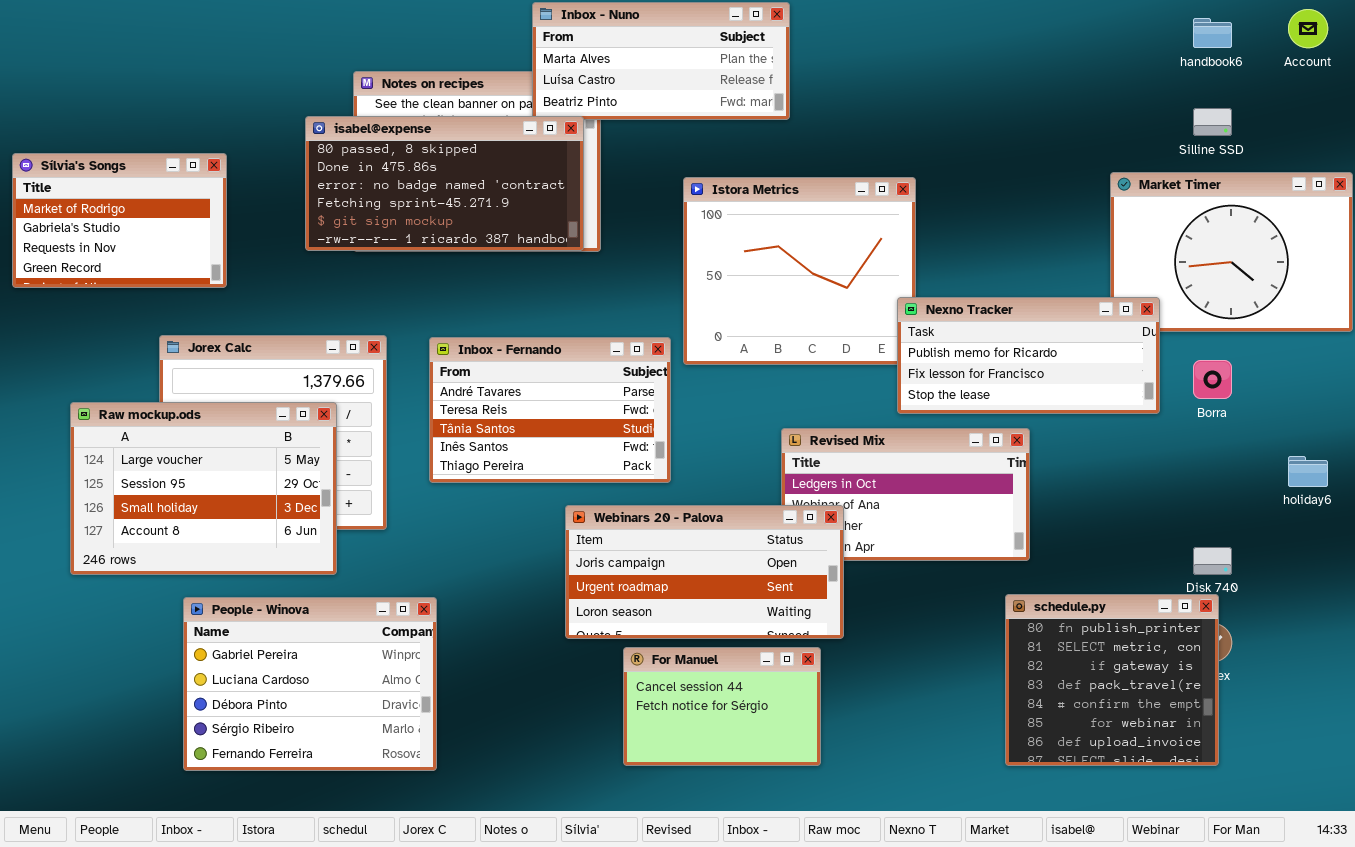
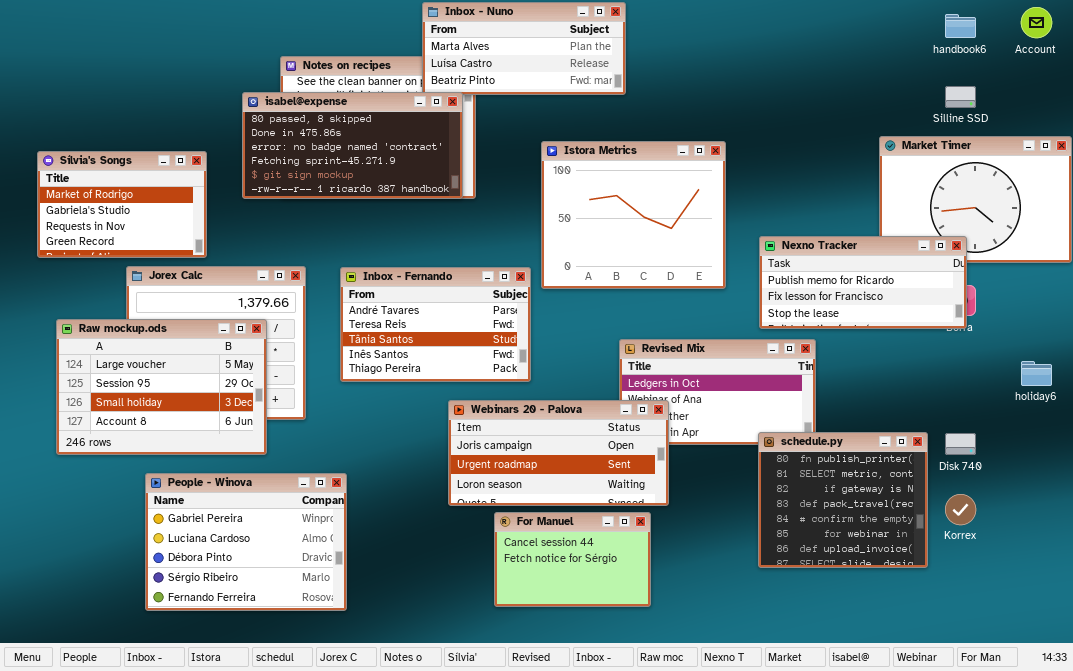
Sílvia's Songs: [12,153,227,288] -> [37,151,207,258], moved
Nexno Tracker: [897,297,1160,414] -> [759,236,967,329], moved
schedule.py: [1005,594,1219,766] -> [758,432,928,568], moved

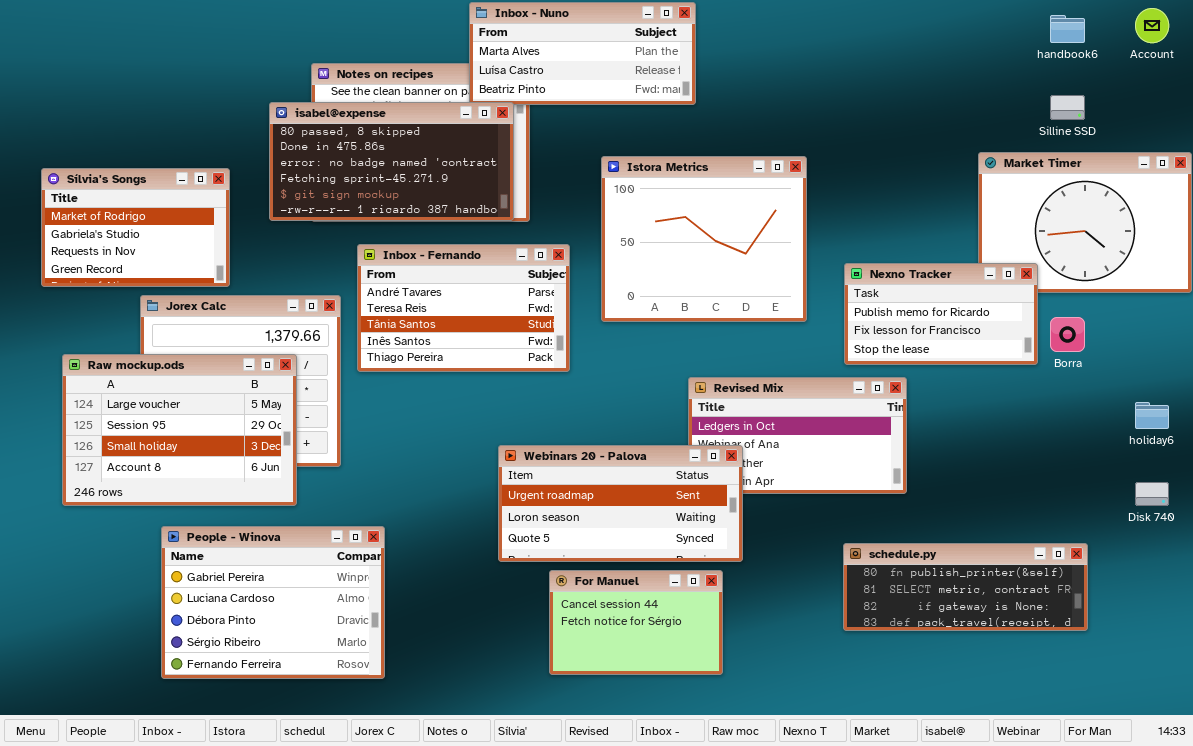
Nexno Tracker: [759,236,967,329] -> [844,263,1038,365], resized
Inbox - Fernando: [340,267,531,382] -> [357,244,570,372], moved
Webinars 20 - Palova: [448,400,669,506] -> [498,445,743,562], scrolled down 1 row
schedule.py: [758,432,928,568] -> [843,543,1088,631], resized
Disk 740: [945,433,976,455] -> [1135,482,1169,506], moved

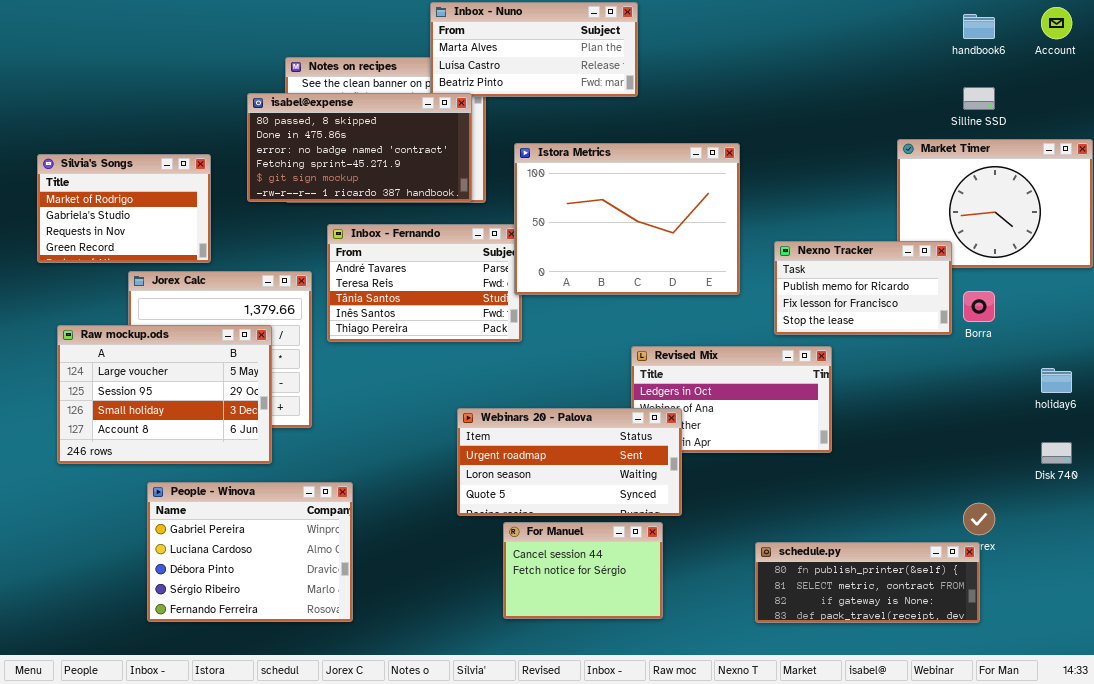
Istora Metrics: [601,156,807,322] -> [514,143,740,295], resized
schedule.py: [843,543,1088,631] -> [755,542,980,623], moved

